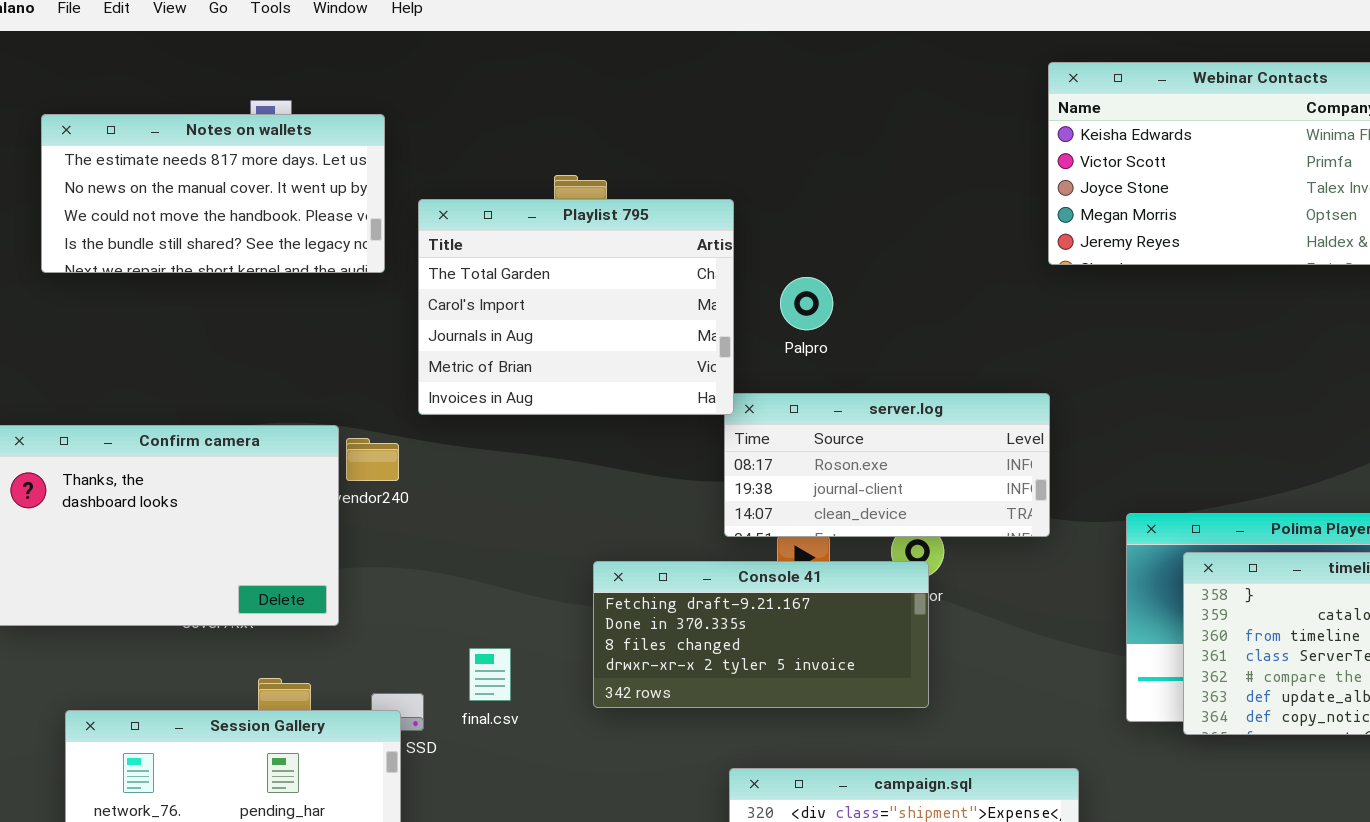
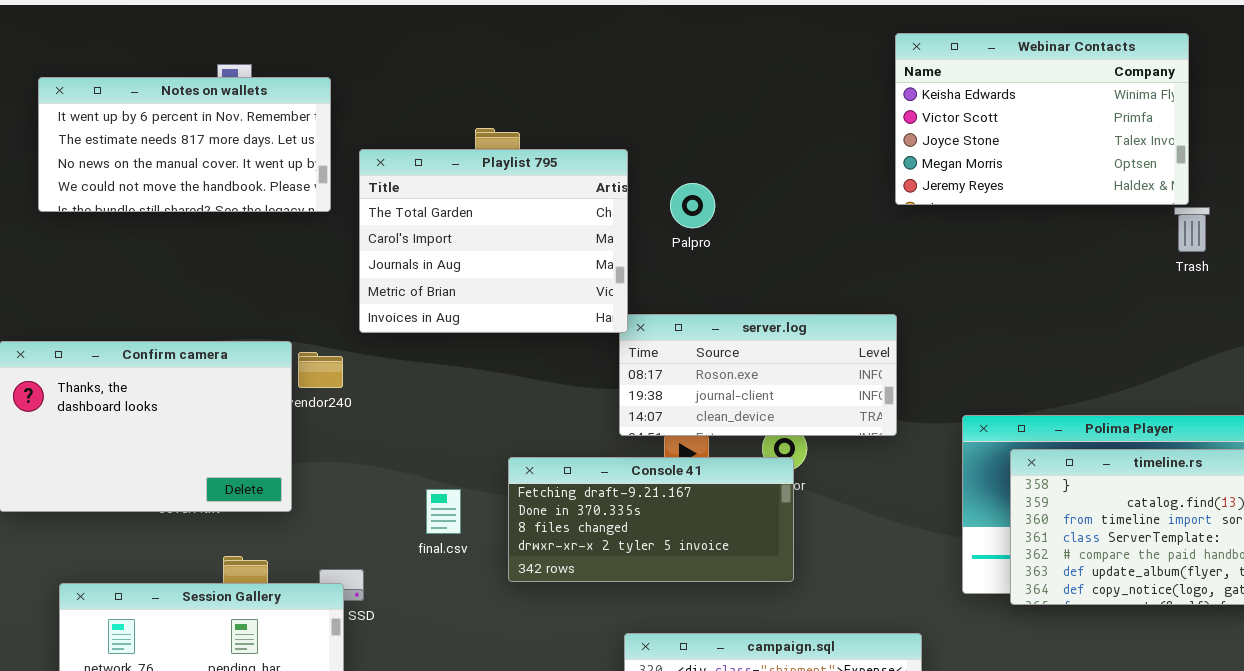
Notes on wallets: [41,114,385,273] -> [38,77,331,212], scrolled up 1 row
Palpro: [780,277,833,330] -> [670,183,715,228], moved
final.csv: [469,648,511,701] -> [426,489,461,534], moved

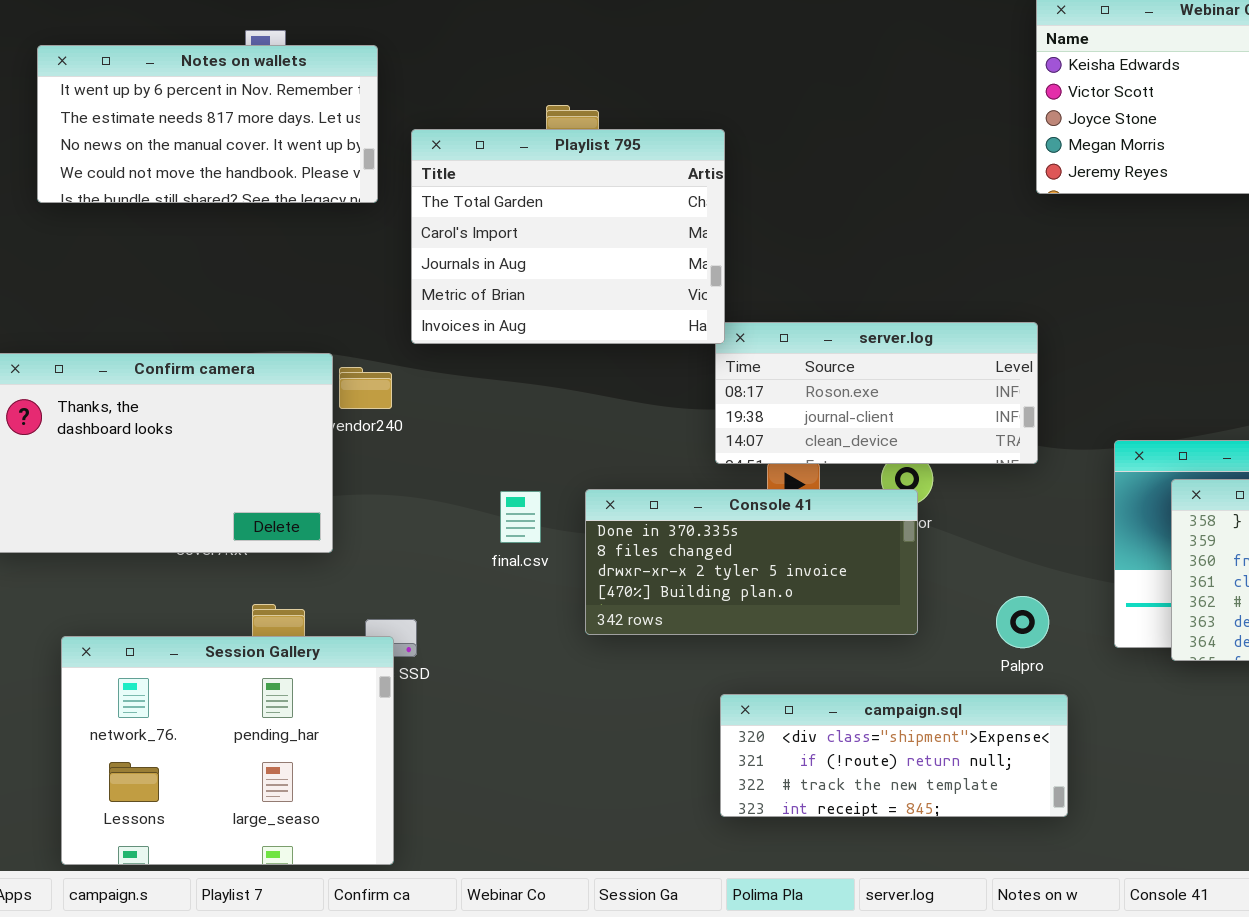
Palpro: [670,183,715,228] -> [996,596,1049,648], moved
Console 41: [508,457,794,582] -> [585,489,918,635], scrolled down 1 row
final.csv: [426,489,461,534] -> [500,491,541,543], moved

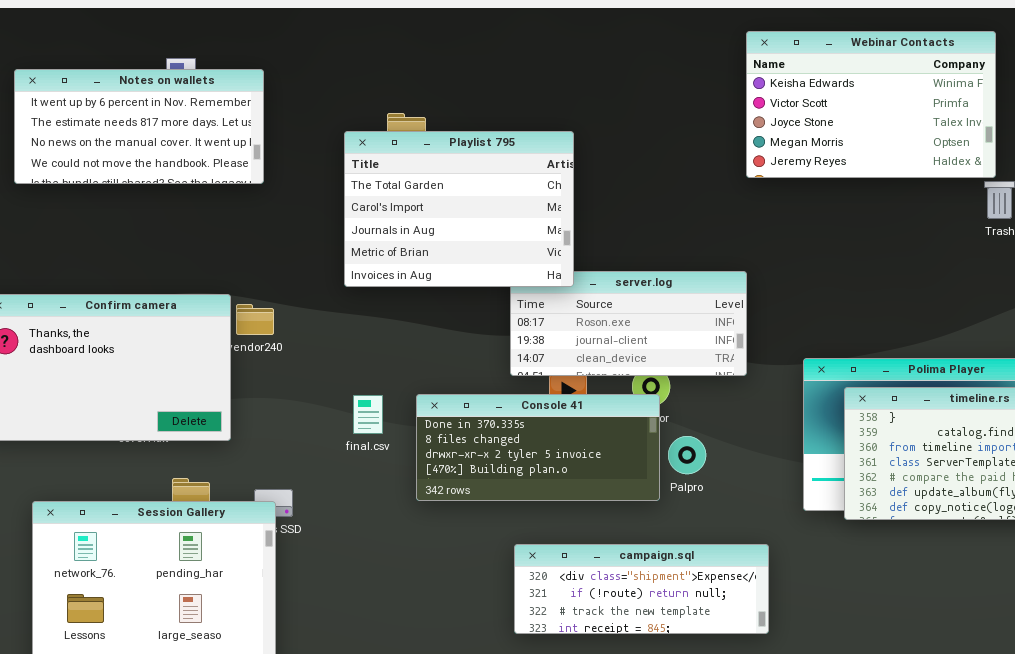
Playlist 795: [411,129,725,344] -> [344,131,574,287], moved
Palpro: [996,596,1049,648] -> [668,436,706,474], moved

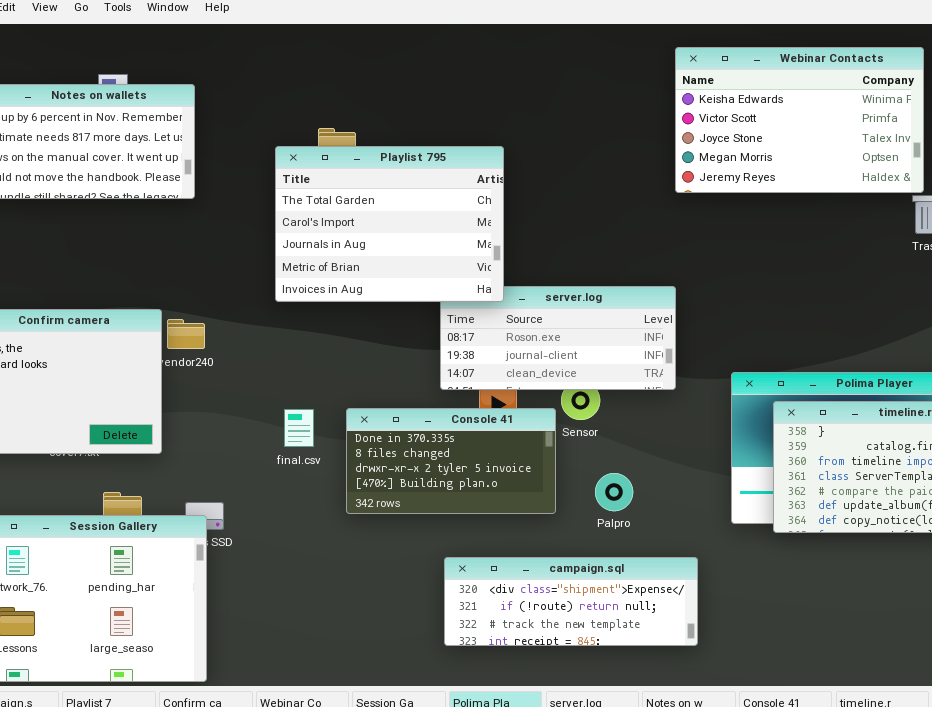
Console 41: [416,394,660,501] -> [346,408,556,514], resized
Palpro: [668,436,706,474] -> [595,473,633,511], moved

